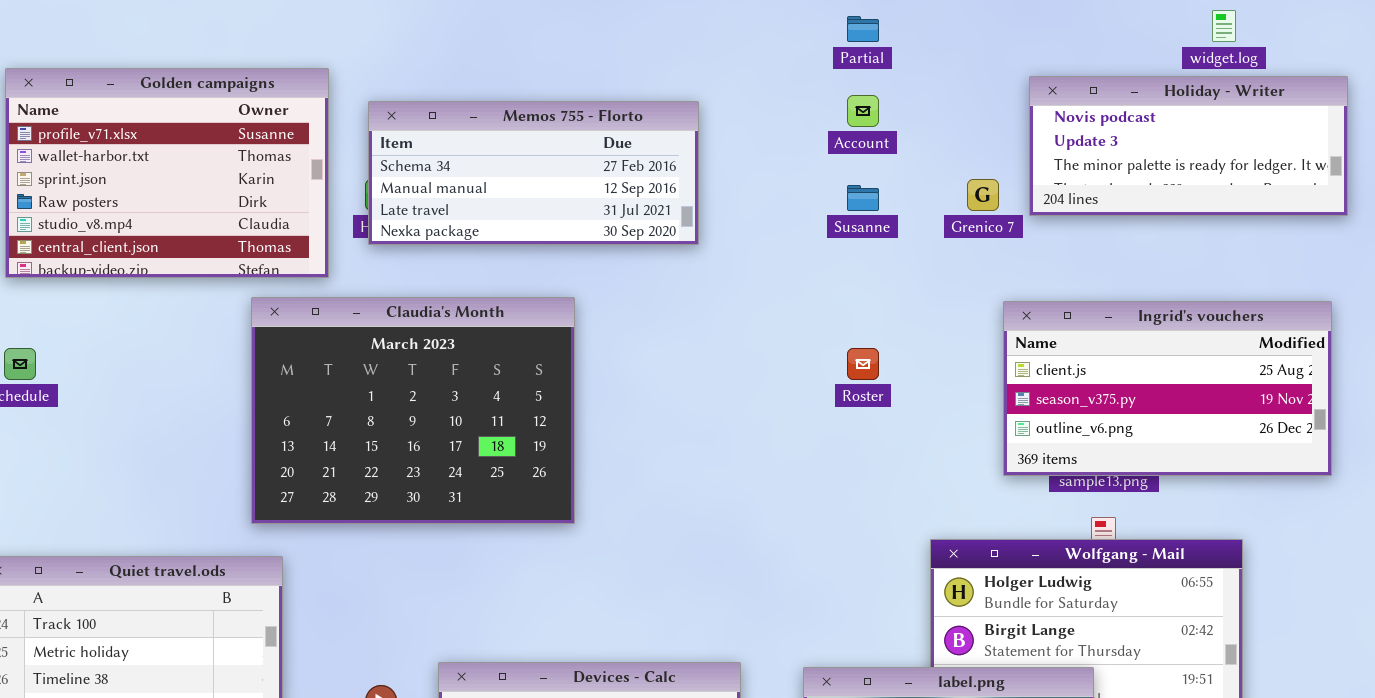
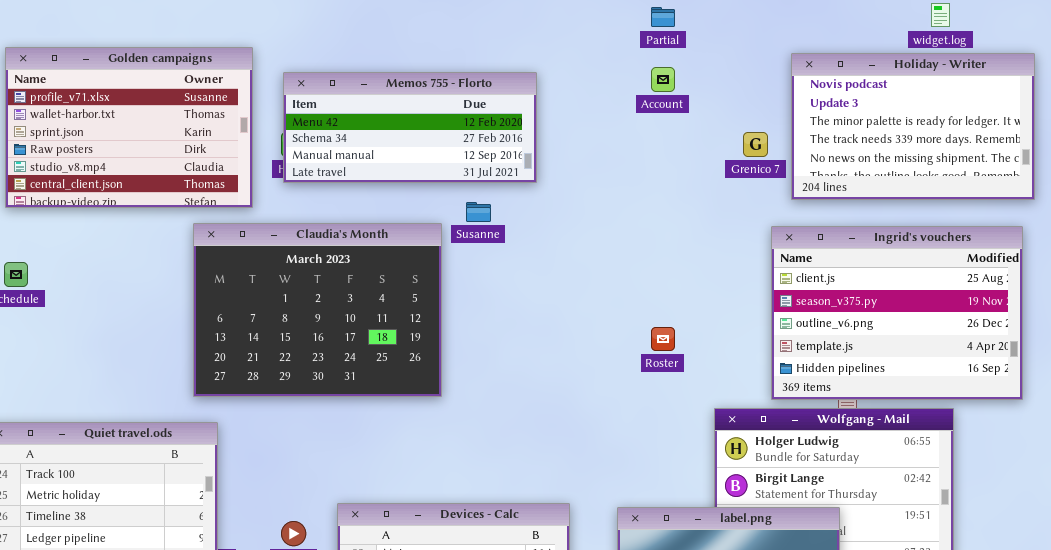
Holiday - Writer: [1029,76,1348,216] -> [791,53,1035,200], resized
Memos 755 - Florto: [368,101,699,245] -> [283,72,537,183], scrolled up 1 row
Susanne: [847,185,879,211] -> [466,202,491,222], moved
Ingrid's vouchers: [1003,301,1332,476] -> [771,226,1023,400], resized
Roster: [847,348,879,380] -> [651,327,675,351], moved

